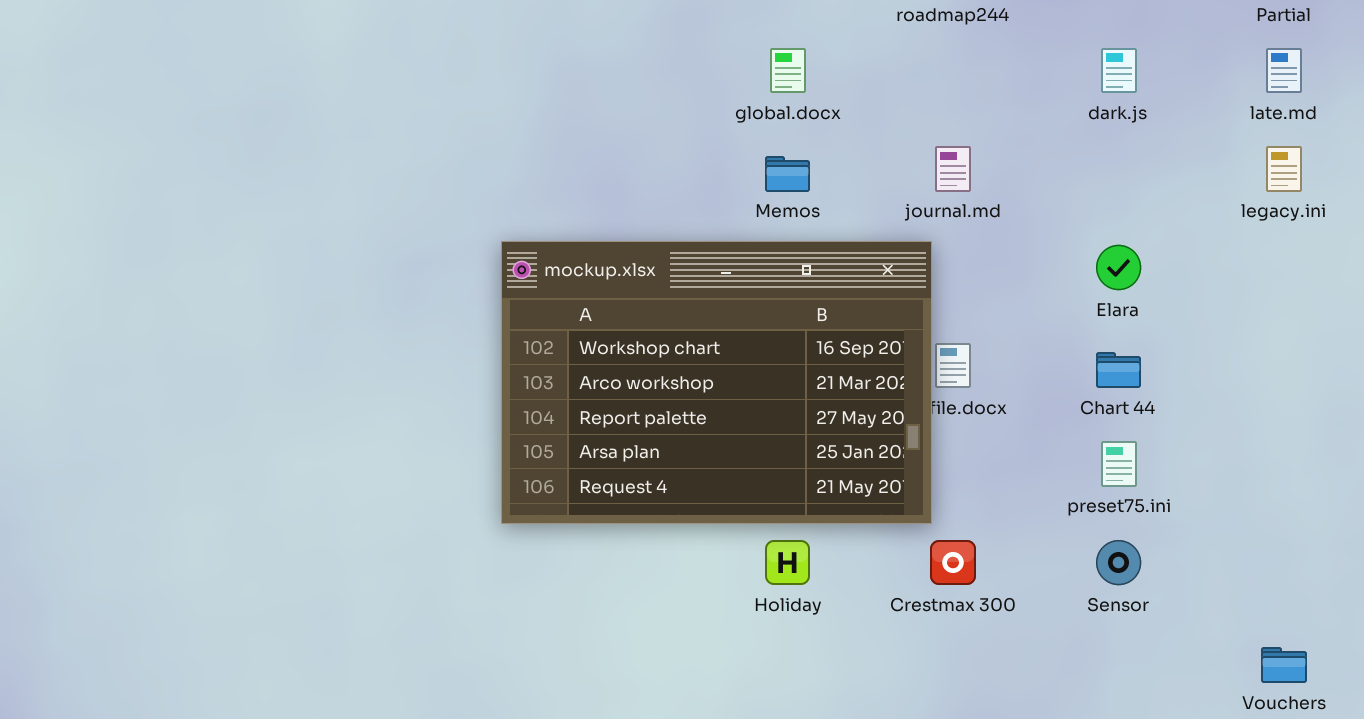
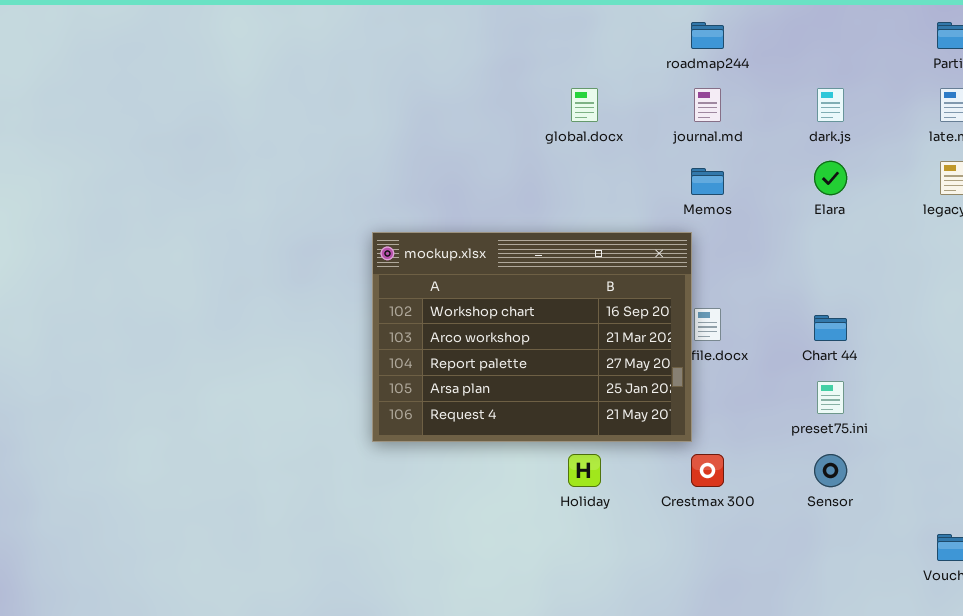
journal.md: [935,146,971,192] -> [694,88,721,122], moved
Memos: [765,156,810,192] -> [691,168,724,195], moved
Elara: [1096,245,1141,290] -> [814,161,847,195], moved

